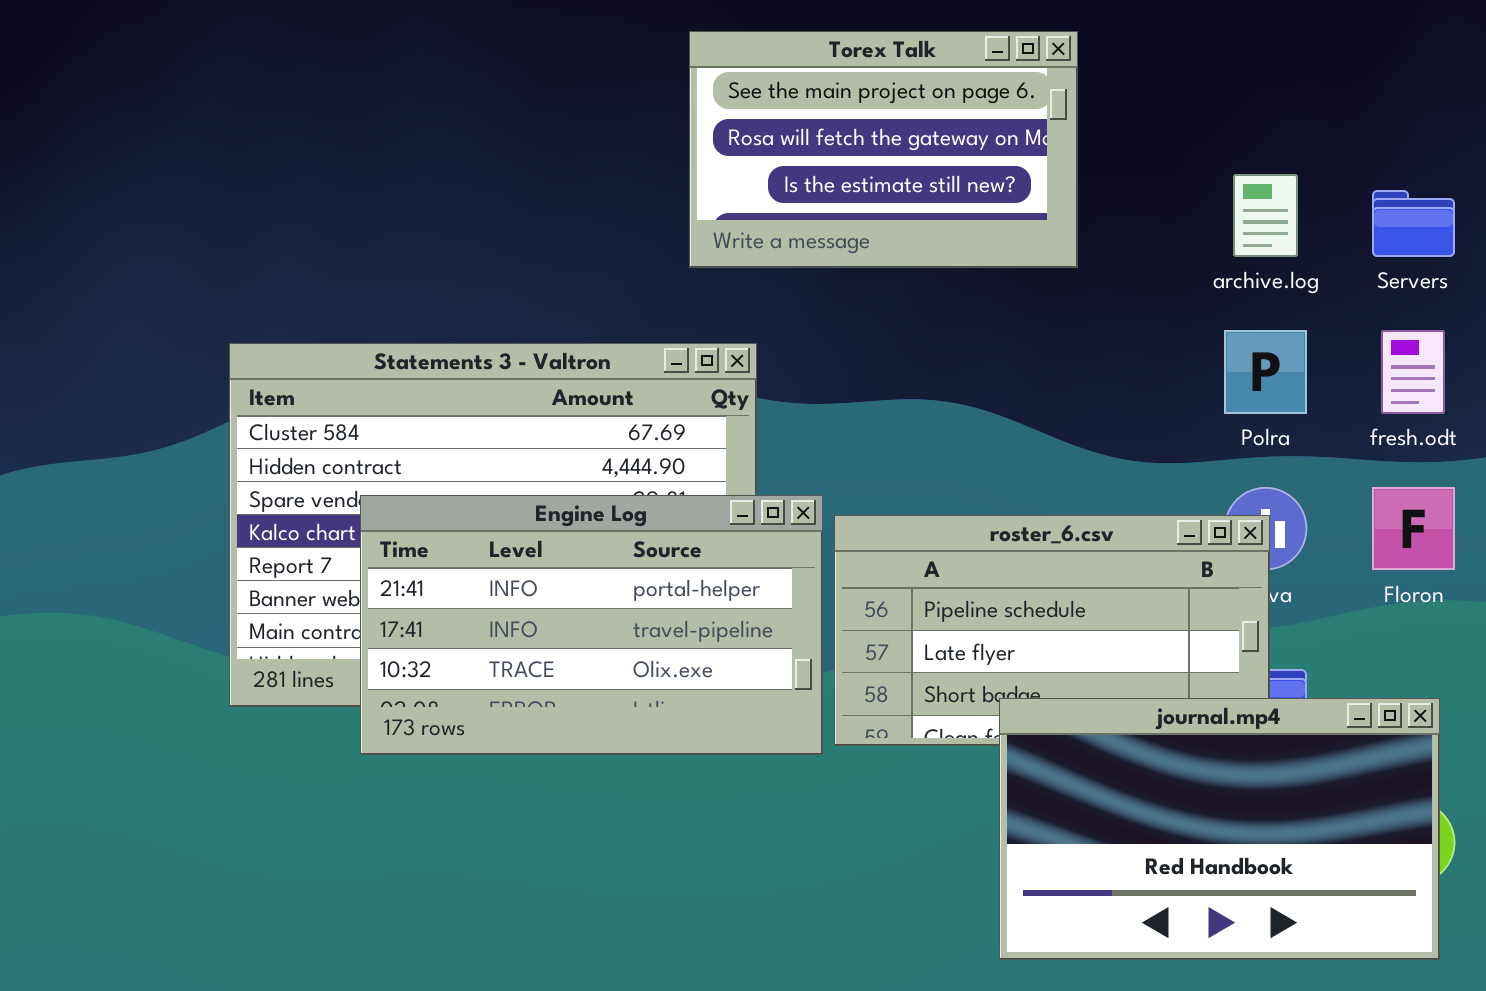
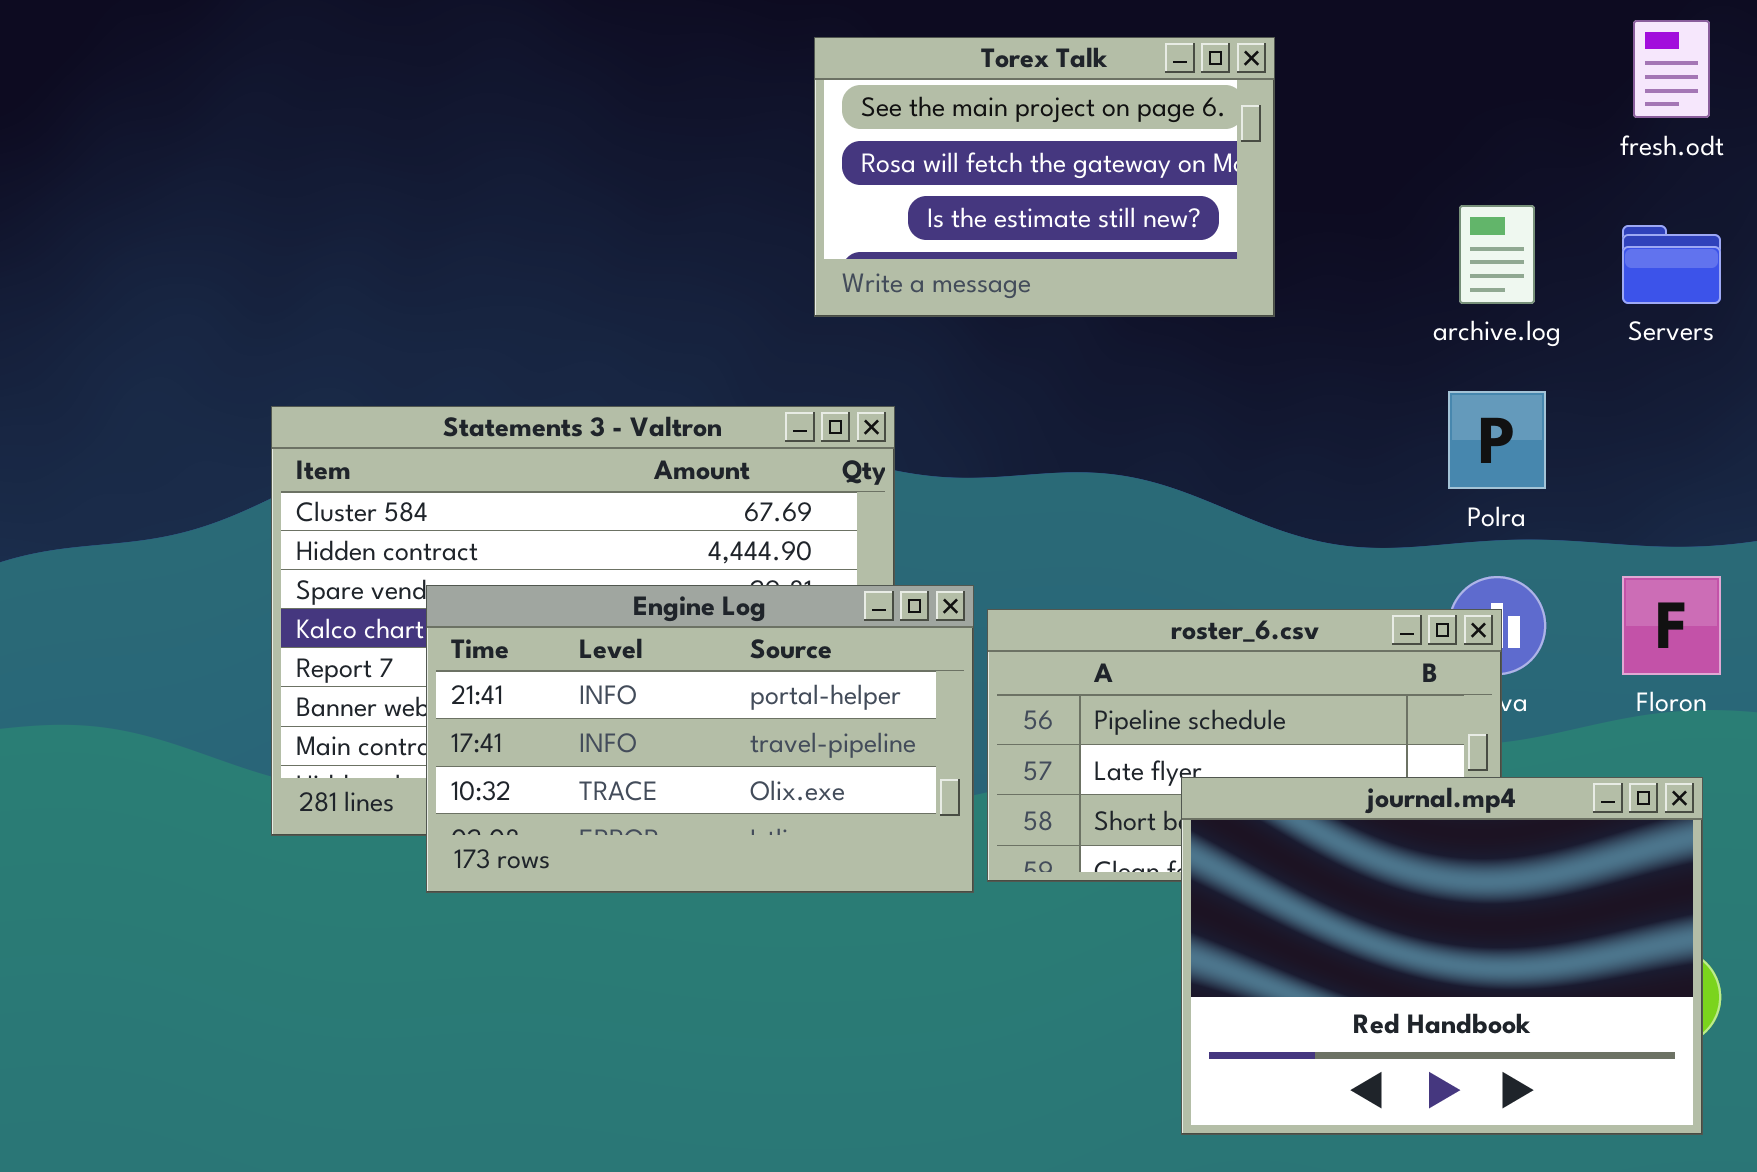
fresh.odt: [1381,330,1445,414] -> [1633,20,1710,118], moved
journal.mp4: [999,698,1440,960] -> [1181,777,1703,1135], resized

